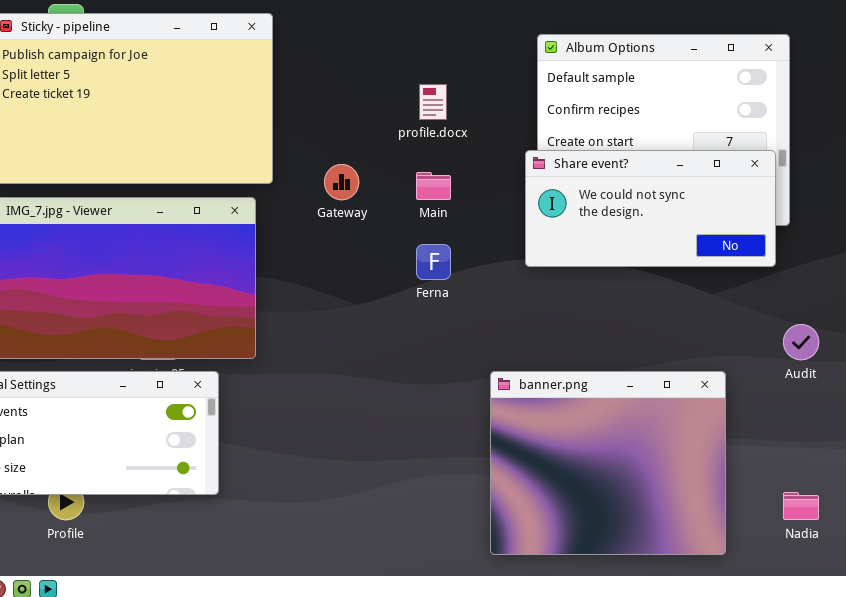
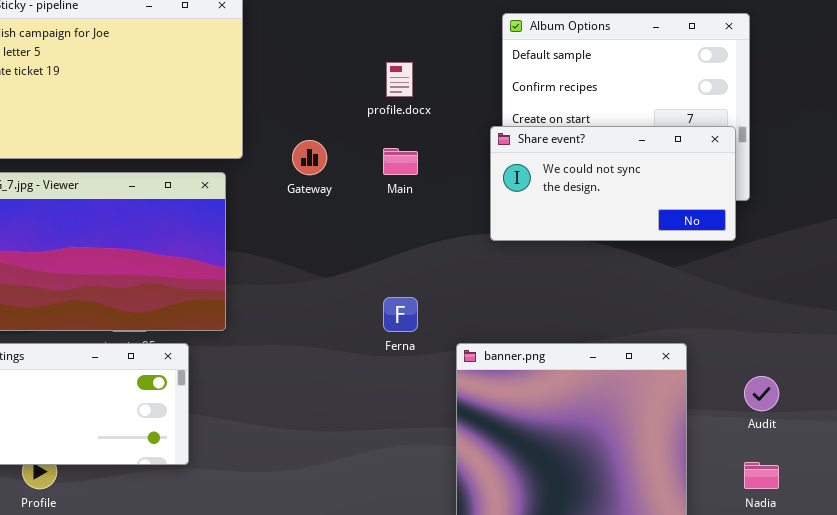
Ferna: [416,244,451,280] -> [383,297,418,332], moved
Audit: [783,324,819,360] -> [744,376,779,411], moved

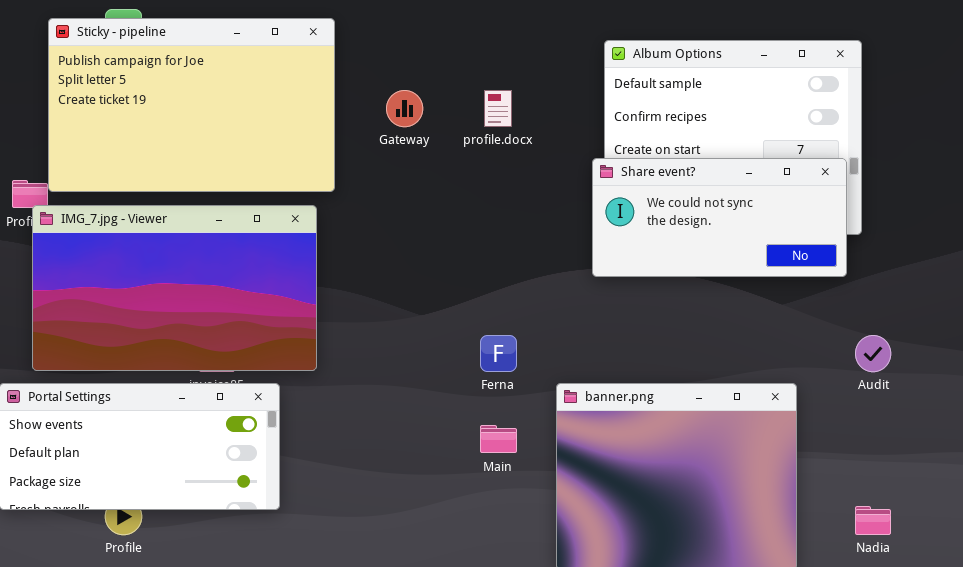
Gateway: [292,140,327,175] -> [386,90,423,127], moved
Main: [383,148,418,175] -> [480,425,517,453], moved
Audit: [744,376,779,411] -> [855,335,891,372], moved

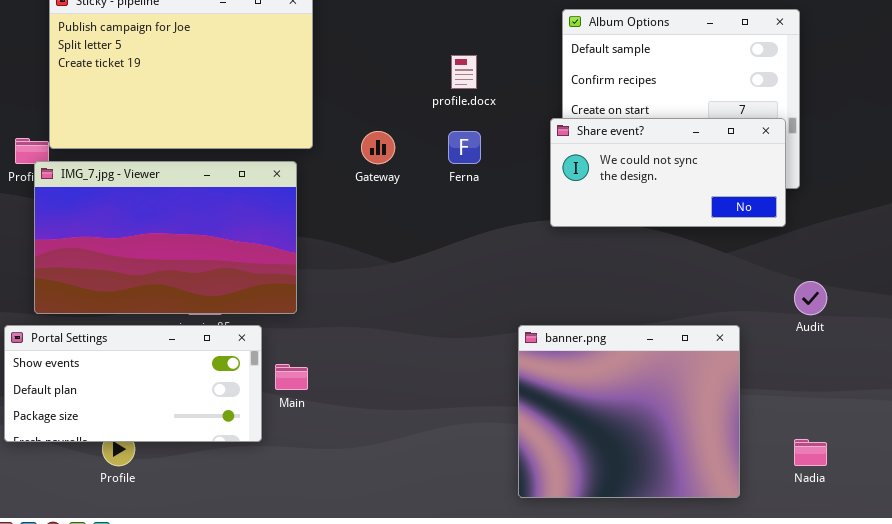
Gateway: [386,90,423,127] -> [361,131,395,164], moved
Ferna: [480,335,517,372] -> [448,131,481,164], moved
Main: [480,425,517,453] -> [275,364,308,390], moved

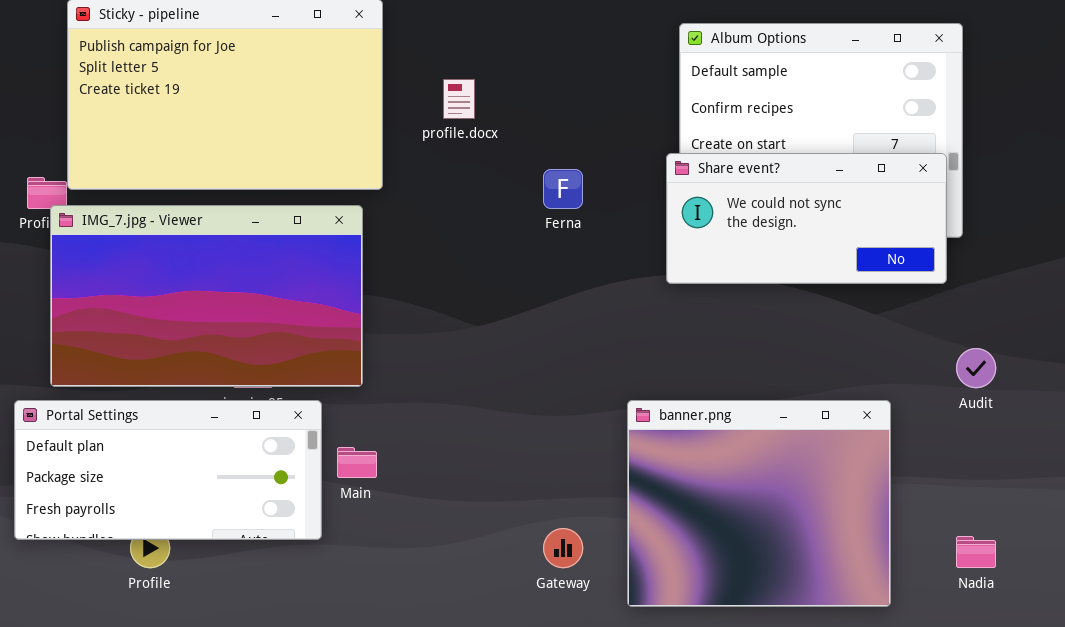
profile.docx: [451,55,477,89] -> [443,79,475,119], moved
Gateway: [361,131,395,164] -> [543,528,583,568], moved
Portal Settings: [4,325,262,442] -> [14,400,322,540], scrolled down 1 row

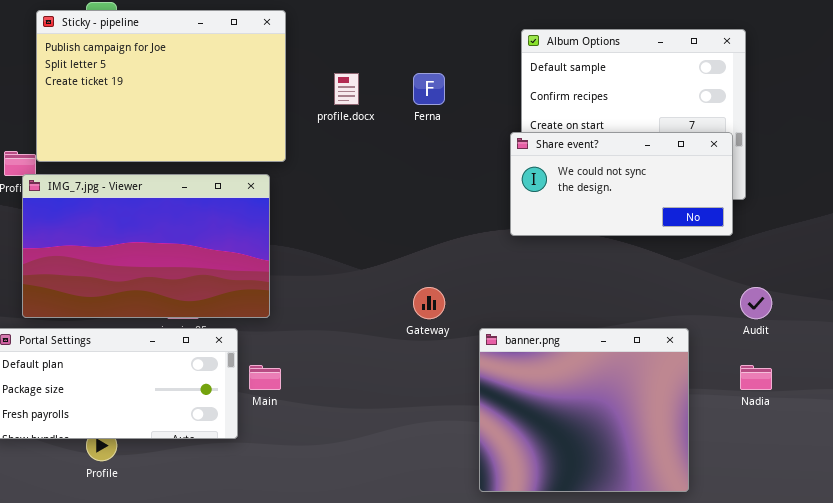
Ferna: [543,169,583,209] -> [413,73,445,105], moved
Gateway: [543,528,583,568] -> [413,287,445,319], moved
Nadia: [956,536,996,568] -> [740,365,772,390], moved

